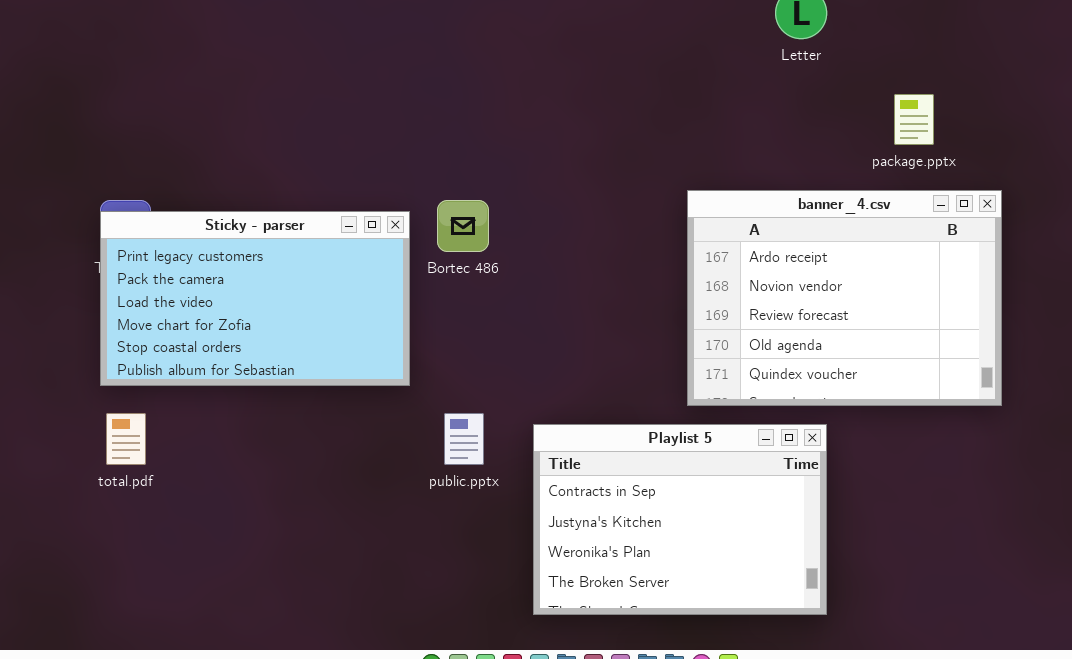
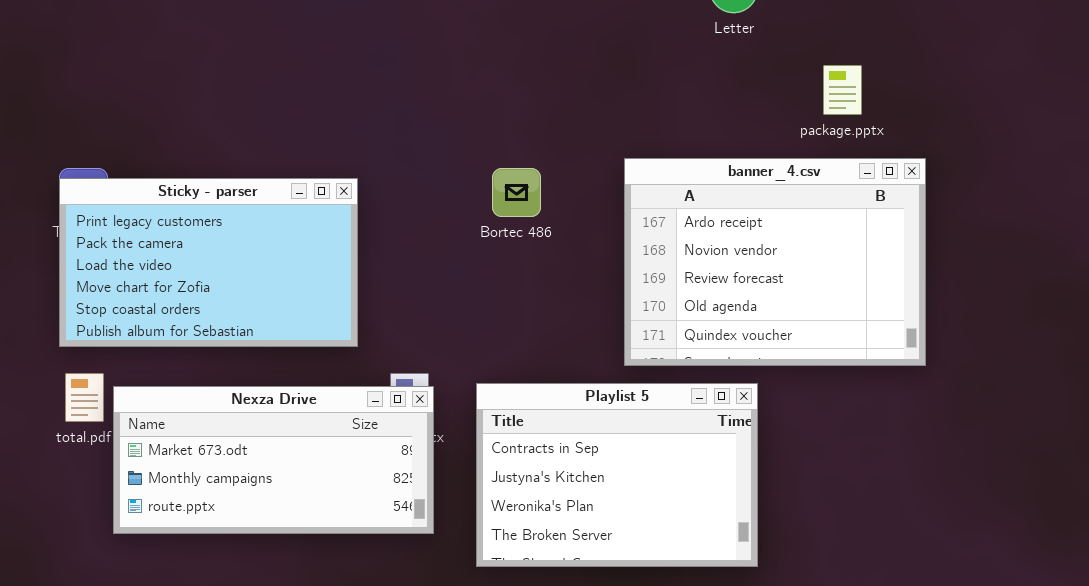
Bortec 486: [437,200,489,252] -> [492,168,541,217], moved
Nexza Drive: none -> [113,386,434,534], opened

